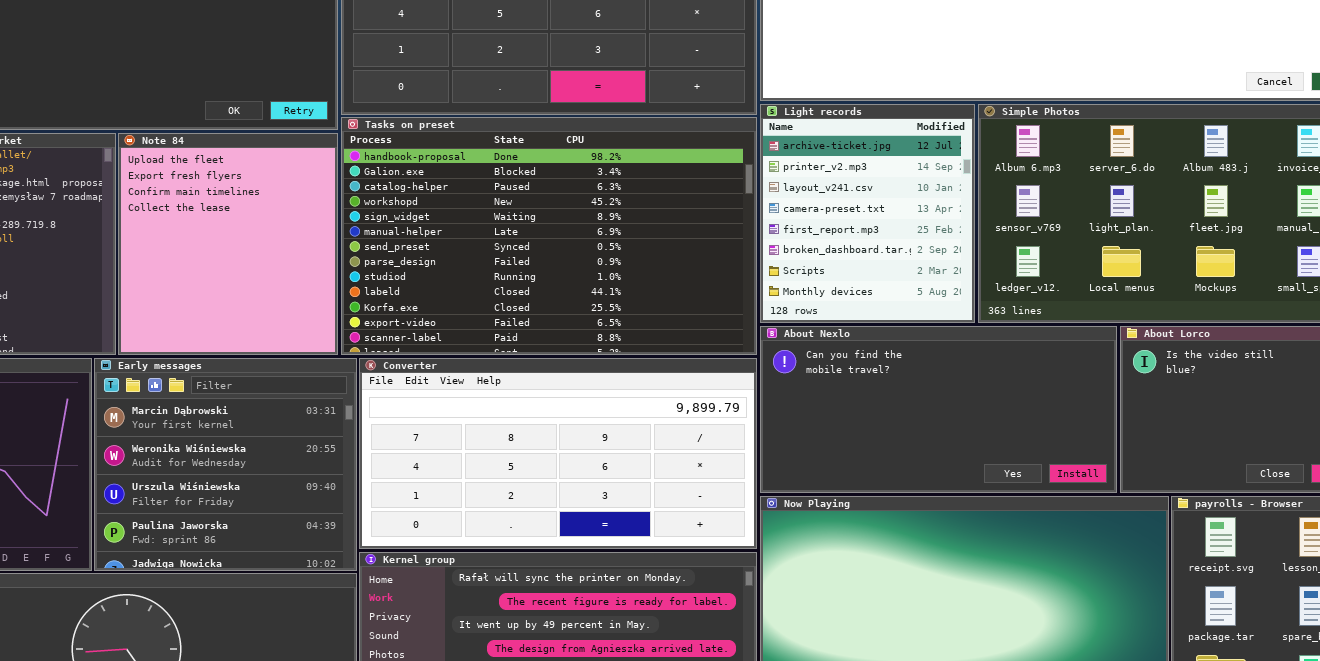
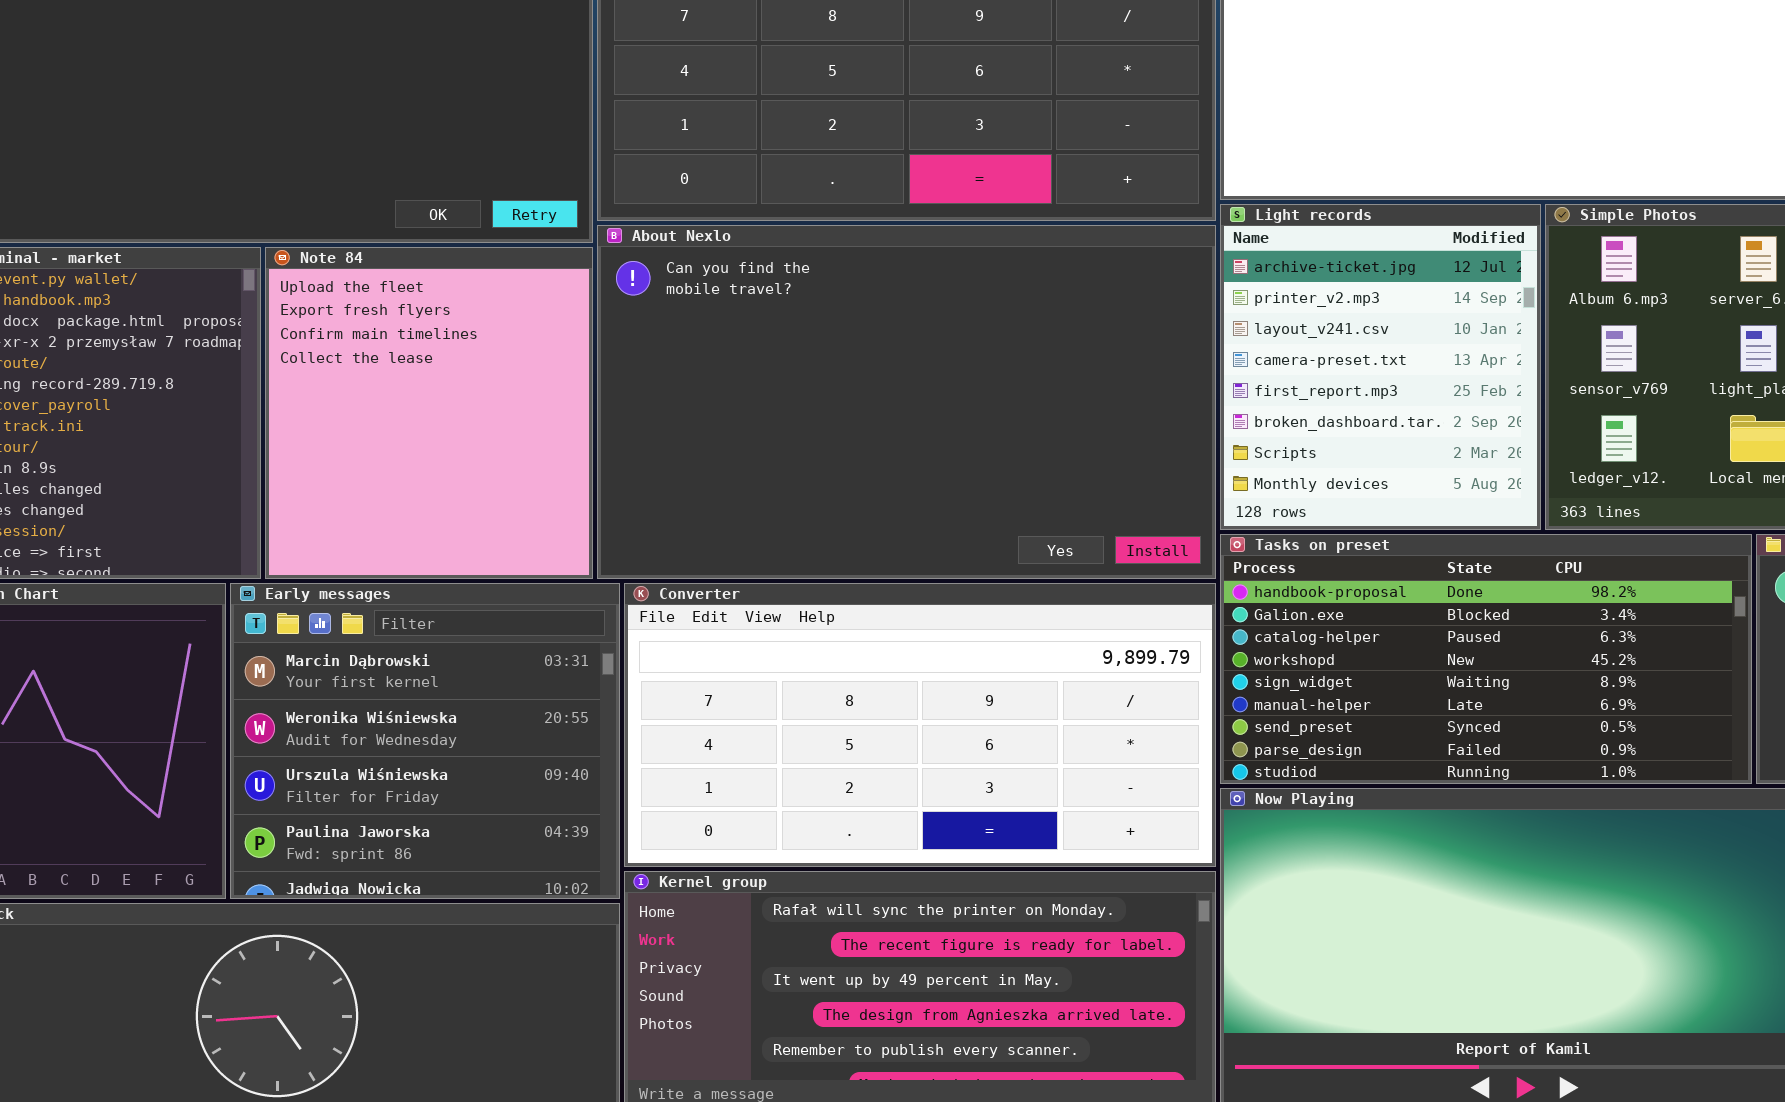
Tasks on preset: [341,117,757,355] -> [1220,534,1752,784], moved, resized
About Nexlo: [760,326,1117,493] -> [597,225,1216,579], moved, resized

